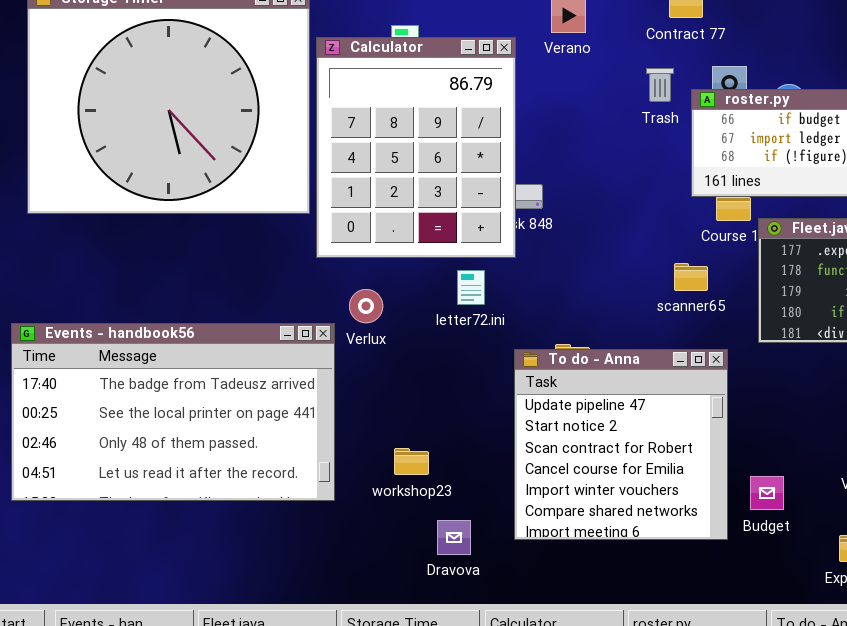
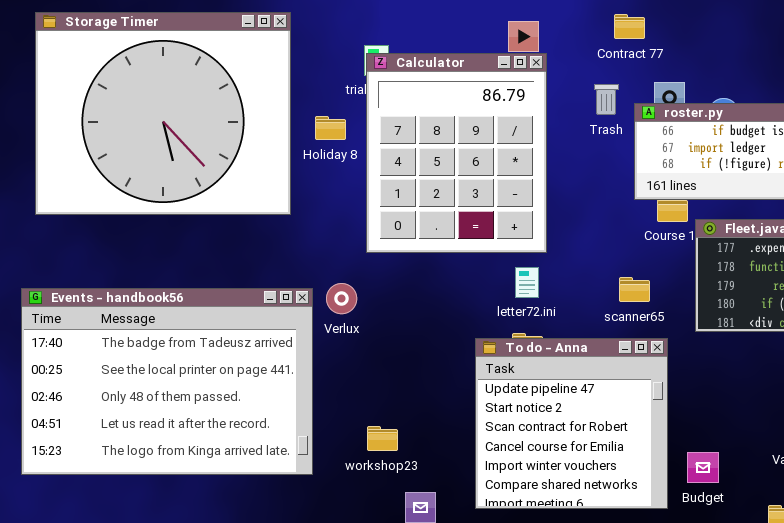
Calculator: [316,37,516,258] -> [366,53,547,253], moved
scanner65: [674,263,708,291] -> [619,277,650,302], moved
letter72.ini: [457,270,485,305] -> [515,267,539,298], moved
Events - handbook56: [11,323,335,501] -> [21,288,313,475], resized

